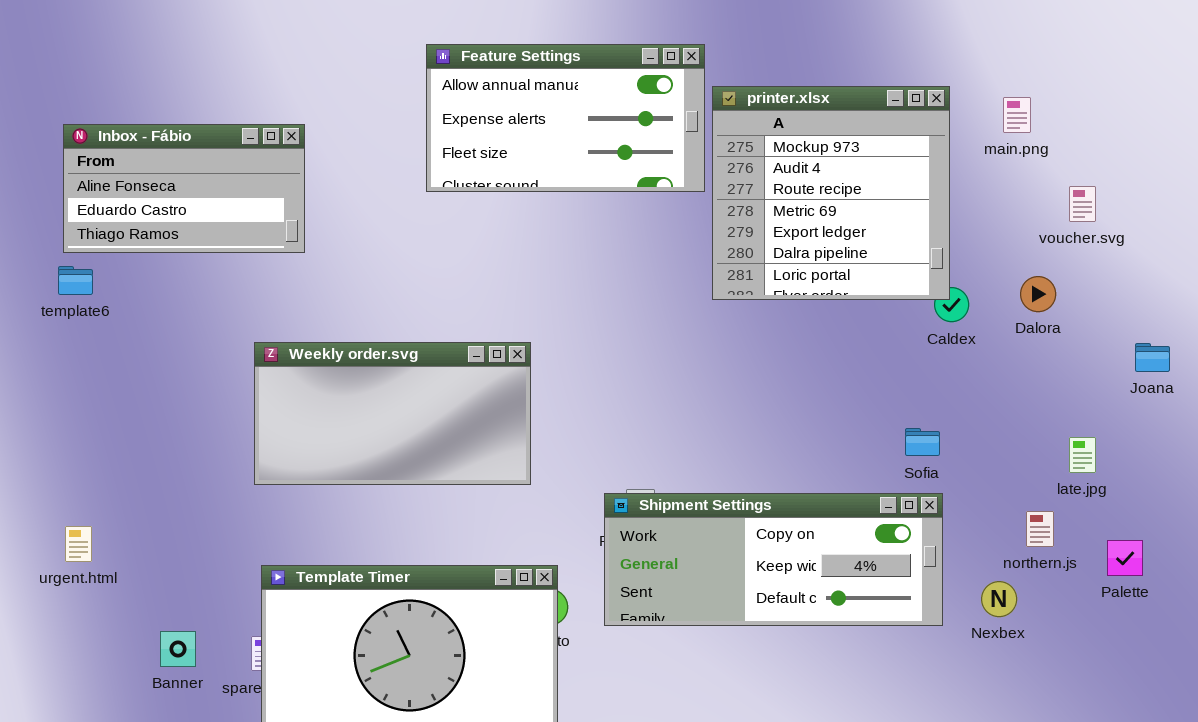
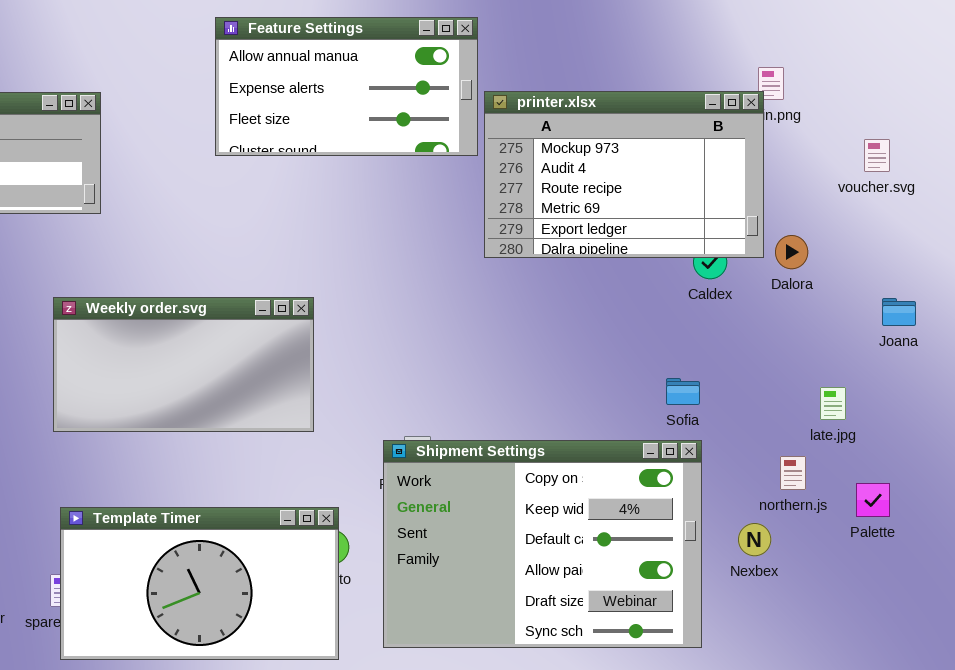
printer.xlsx: [712,86,950,300] -> [484,91,764,258], resized
voucher.svg: [1069,186,1096,222] -> [864,139,890,172], moved
Shipment Settings: [604,493,943,626] -> [383,440,702,648], resized

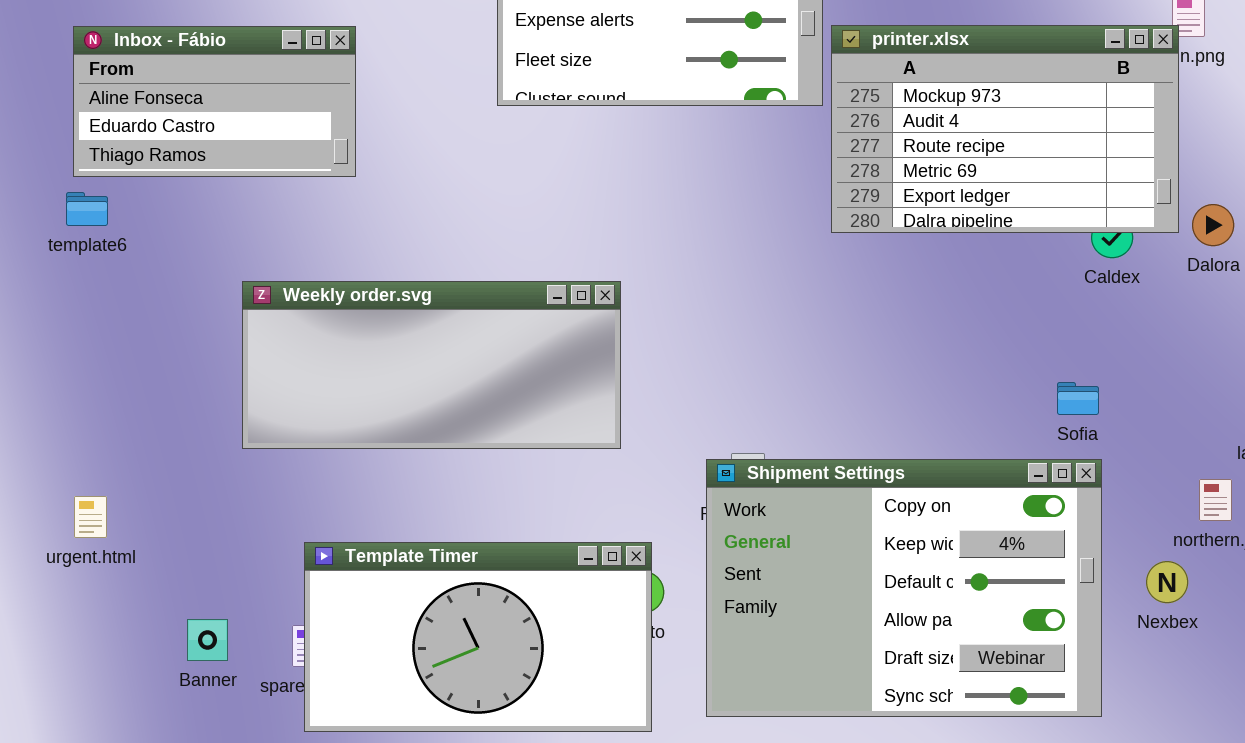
Weekly order.svg: [53,297,314,432] -> [242,281,621,449], resized

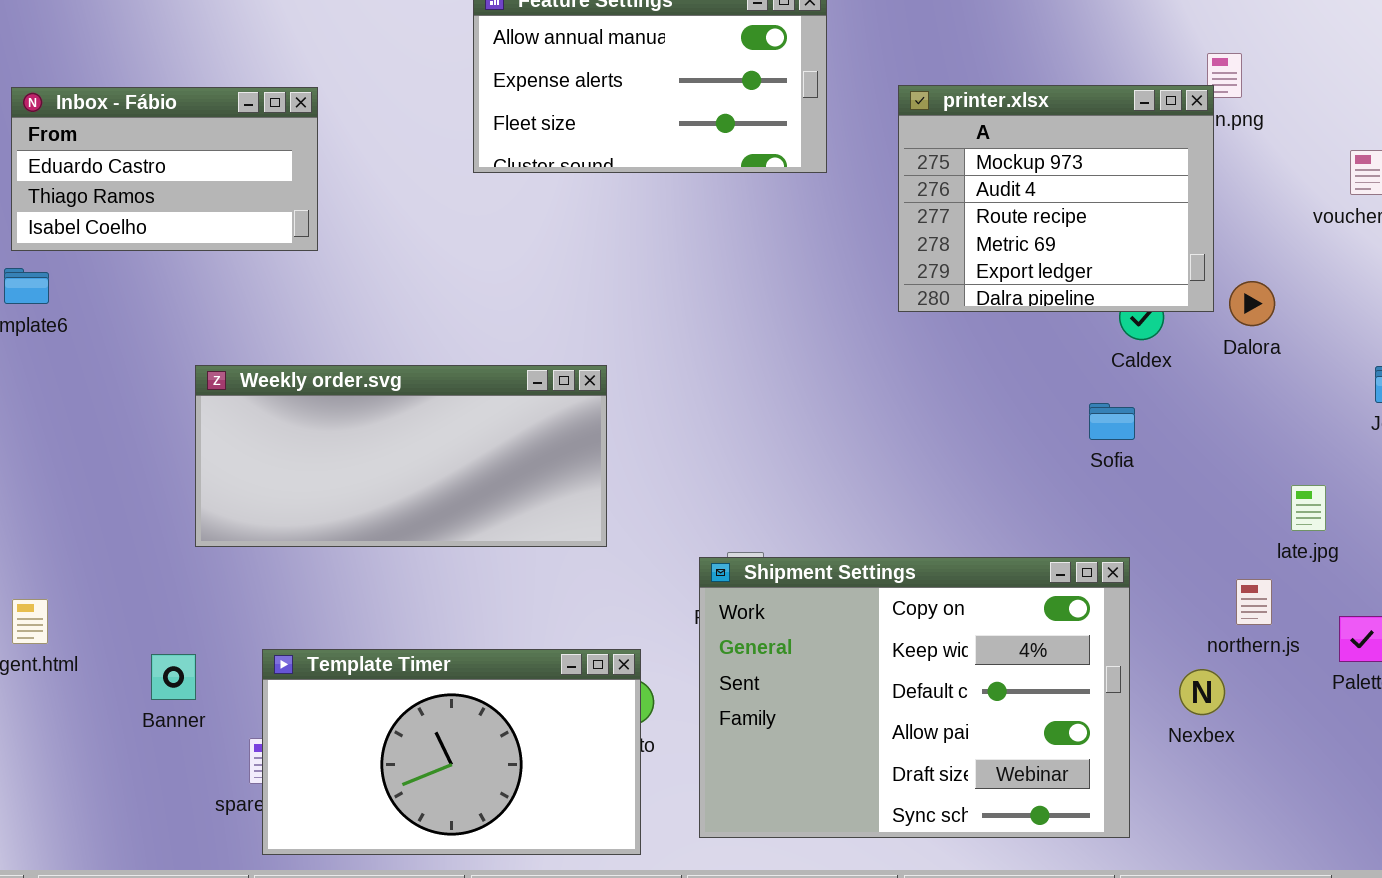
printer.xlsx: [831,25,1179,233] -> [898,85,1214,312], resized
Inbox - Fábio: [73,26,356,177] -> [11,87,318,251], scrolled down 1 row
Sofia: [1057,382,1099,415] -> [1089,403,1135,440], moved
Banner: [187,619,228,661] -> [151,654,196,700], moved

